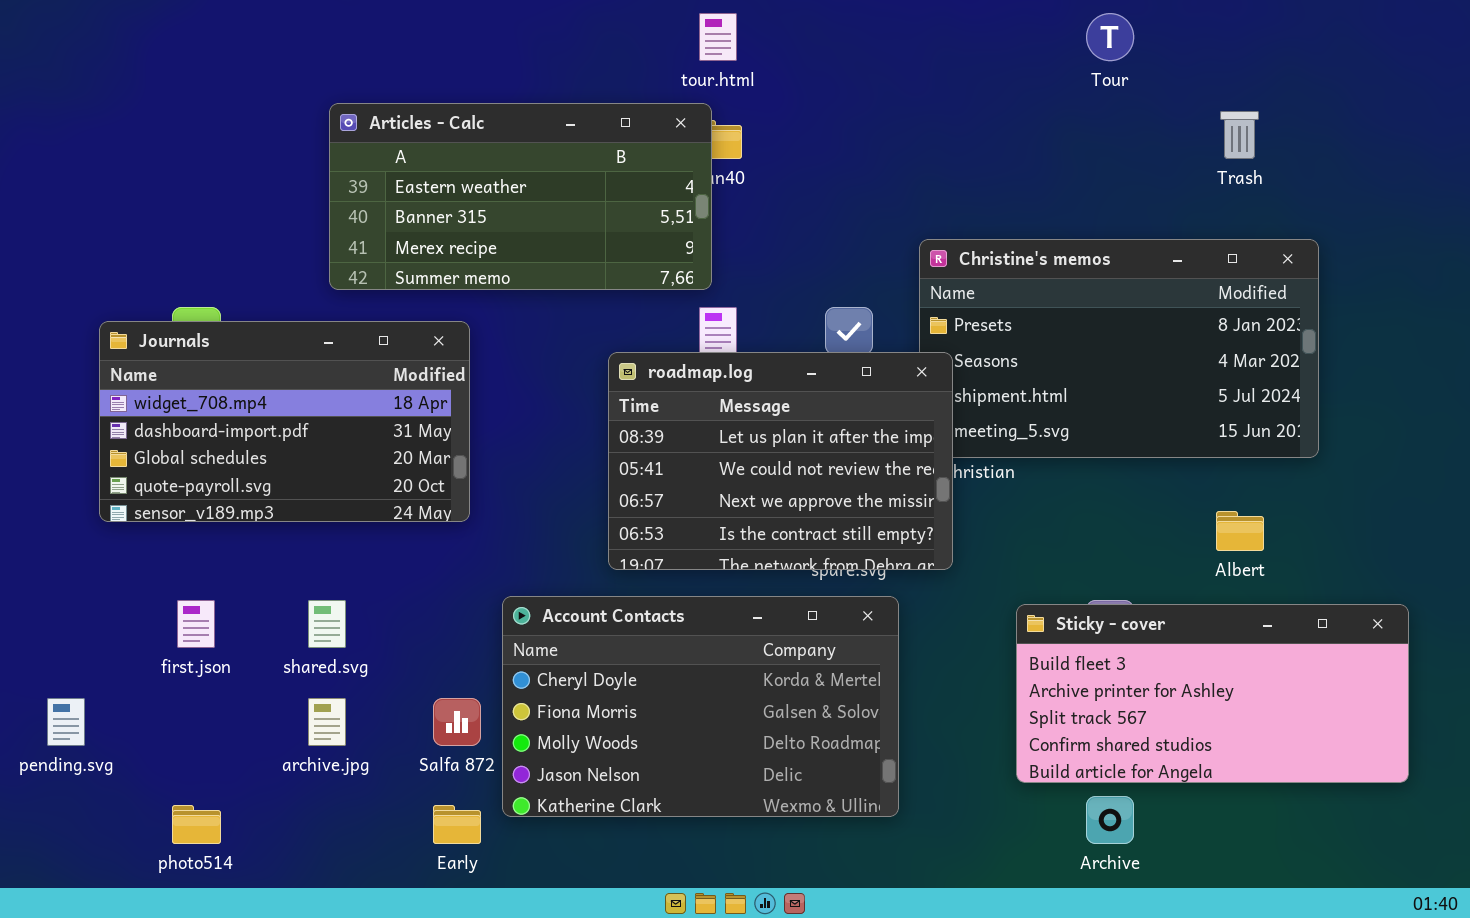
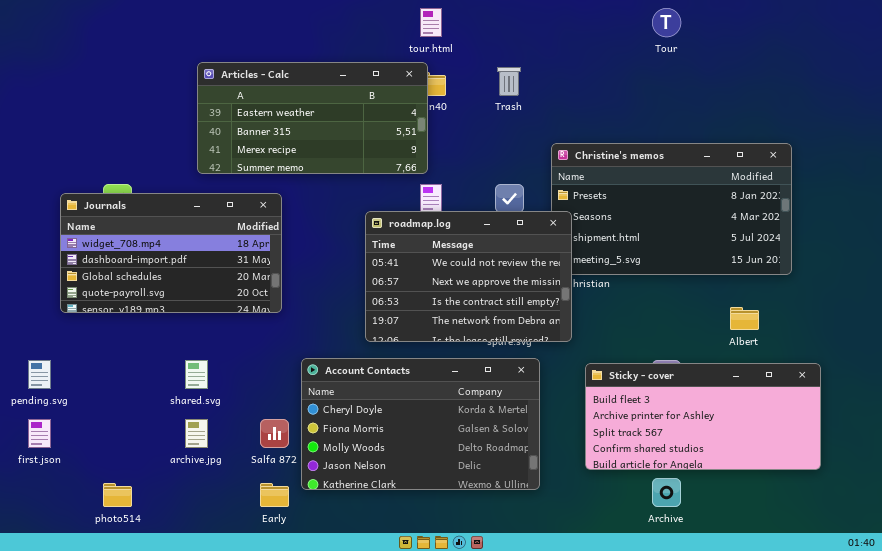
Trash: [1220,111,1259,159] -> [497,67,521,96], moved
roadmap.log: [608,352,953,570] -> [365,211,572,342], scrolled down 1 row
first.json: [177,600,215,648] -> [28,419,51,448], moved
Sticky - cover: [1016,604,1409,783] -> [585,363,821,470], moved
pending.svg: [47,698,85,746] -> [28,360,51,389], moved

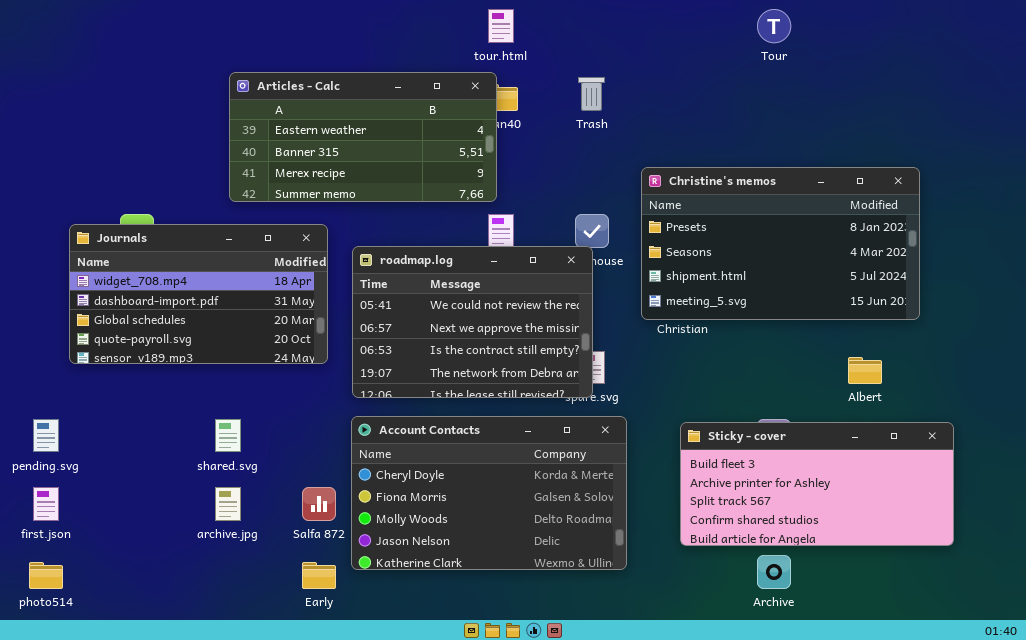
roadmap.log: [365,211,572,342] -> [352,246,593,398], moved
photo514: [103,483,132,507] -> [29,562,63,589], moved

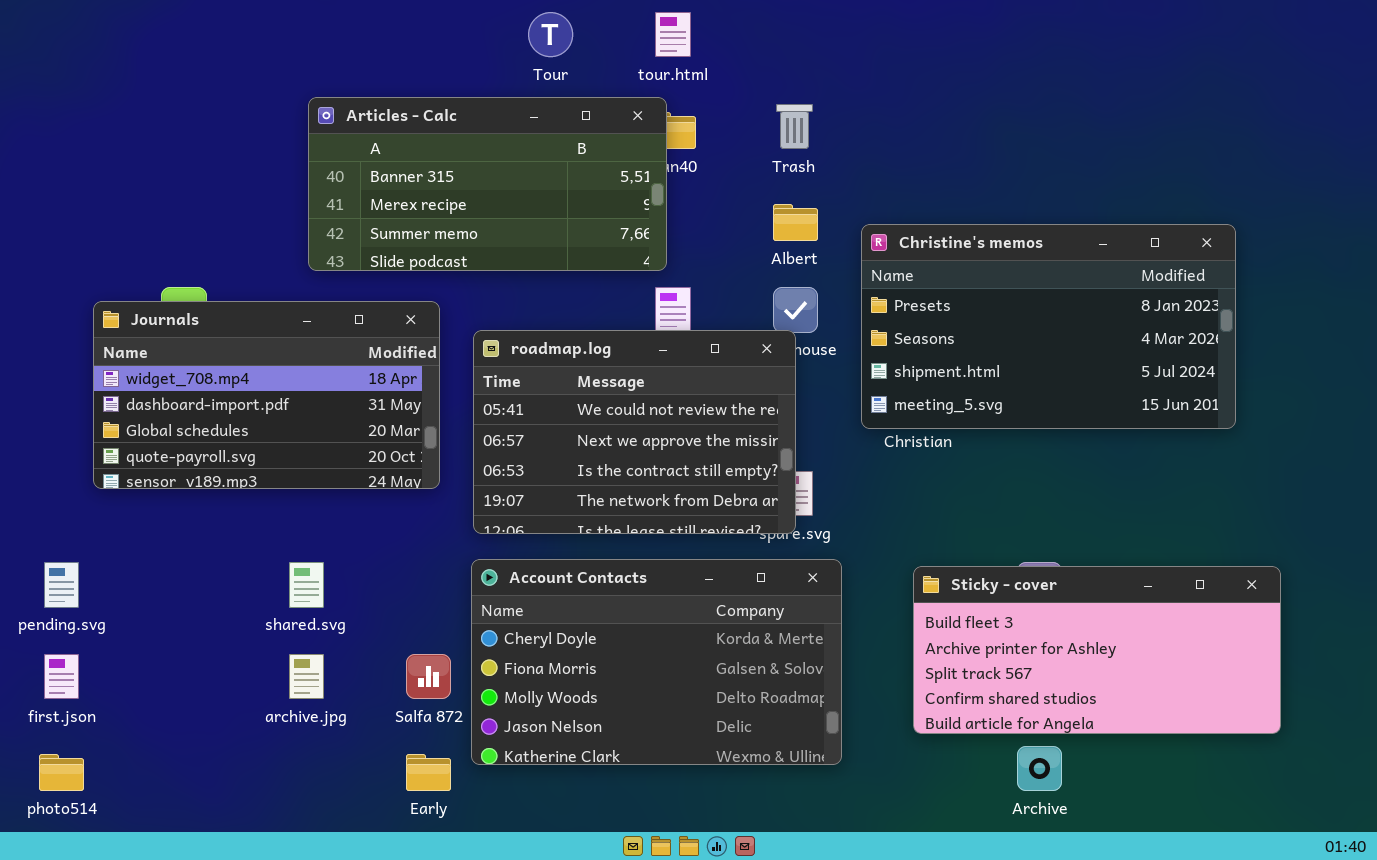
Tour: [757,9,791,43] -> [528,12,573,57], moved
Articles - Calc: [229,72,497,202] -> [308,97,667,271], scrolled down 1 row
Albert: [848,357,882,384] -> [773,204,818,241], moved

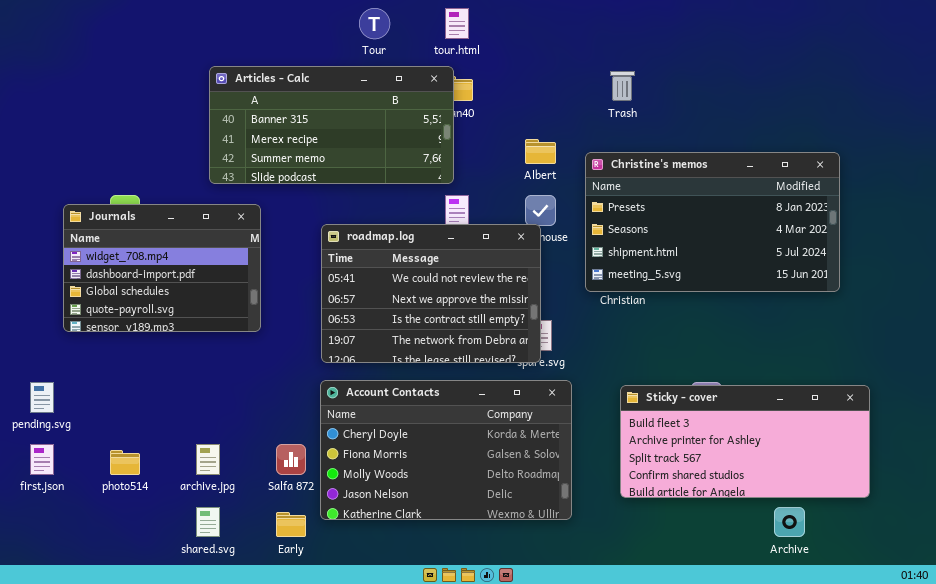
Trash: [776,104,813,149] -> [610,71,635,101], moved
Journals: [93,301,440,489] -> [63,204,261,332], resized
shared.svg: [289,562,324,608] -> [196,507,220,537], moved
Archive: [1017,746,1062,791] -> [774,507,805,537], moved
photo514: [39,754,84,791] -> [110,450,140,475], moved

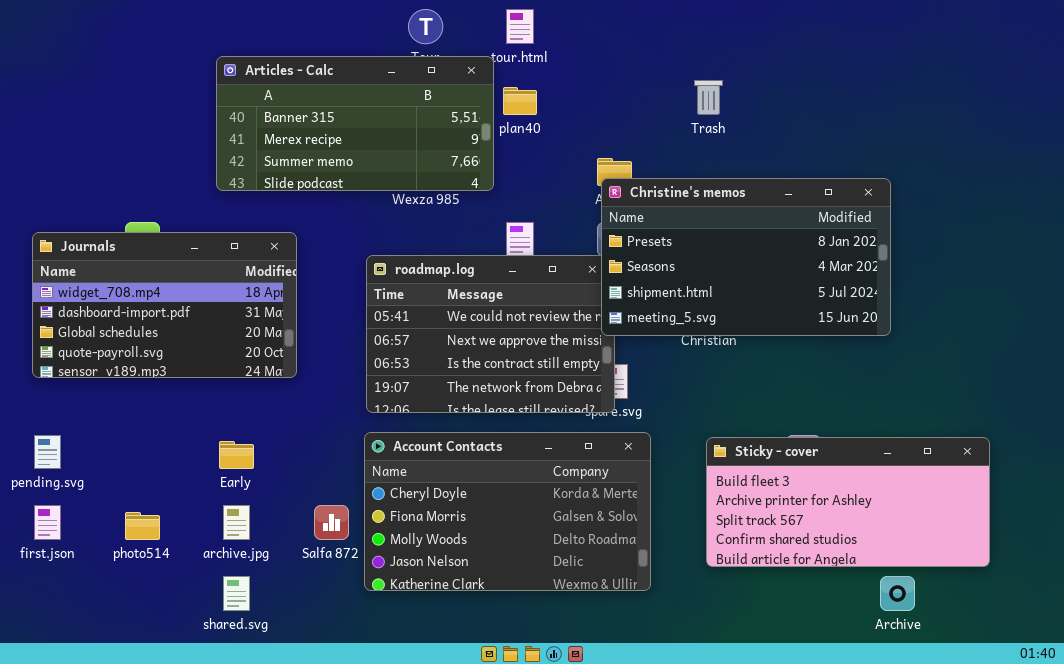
Articles - Calc: [209,66,454,184] -> [216,56,494,191], moved
Christine's memos: [585,152,840,292] -> [601,178,891,336], moved
Journals: [63,204,261,332] -> [32,232,297,378], resized
Early: [276,512,306,537] -> [219,441,254,469], moved

